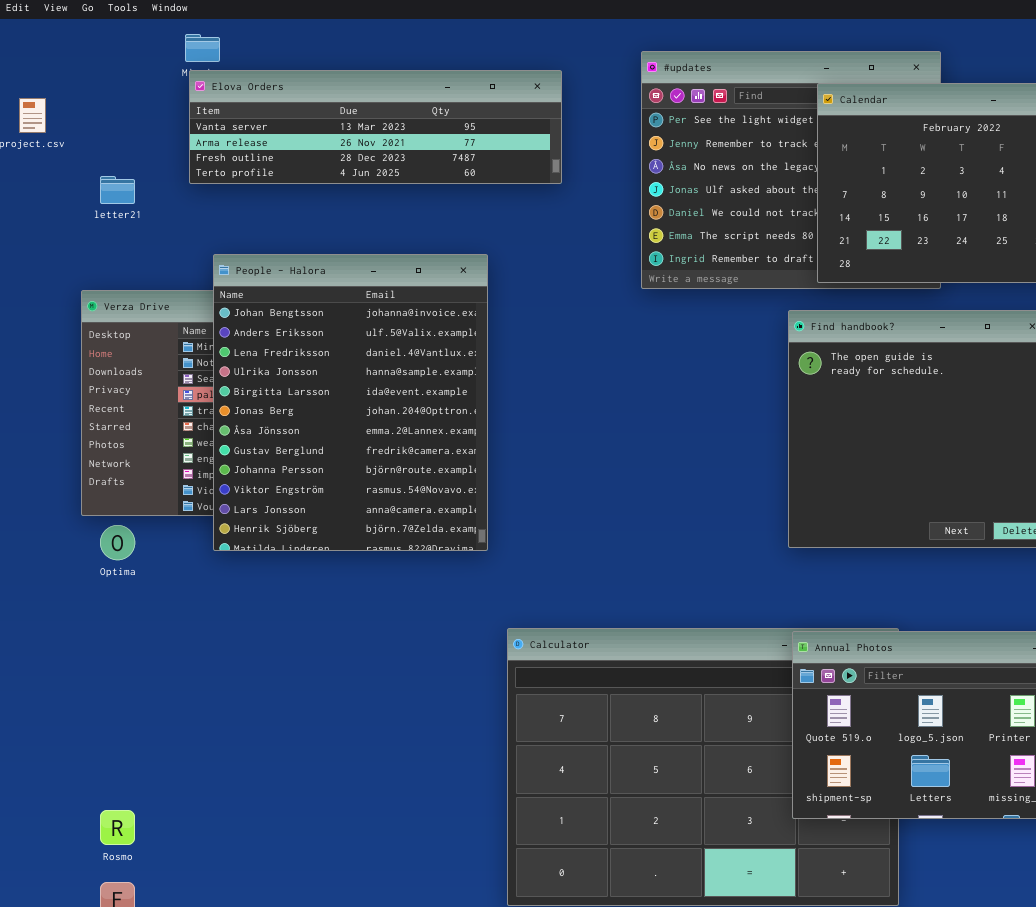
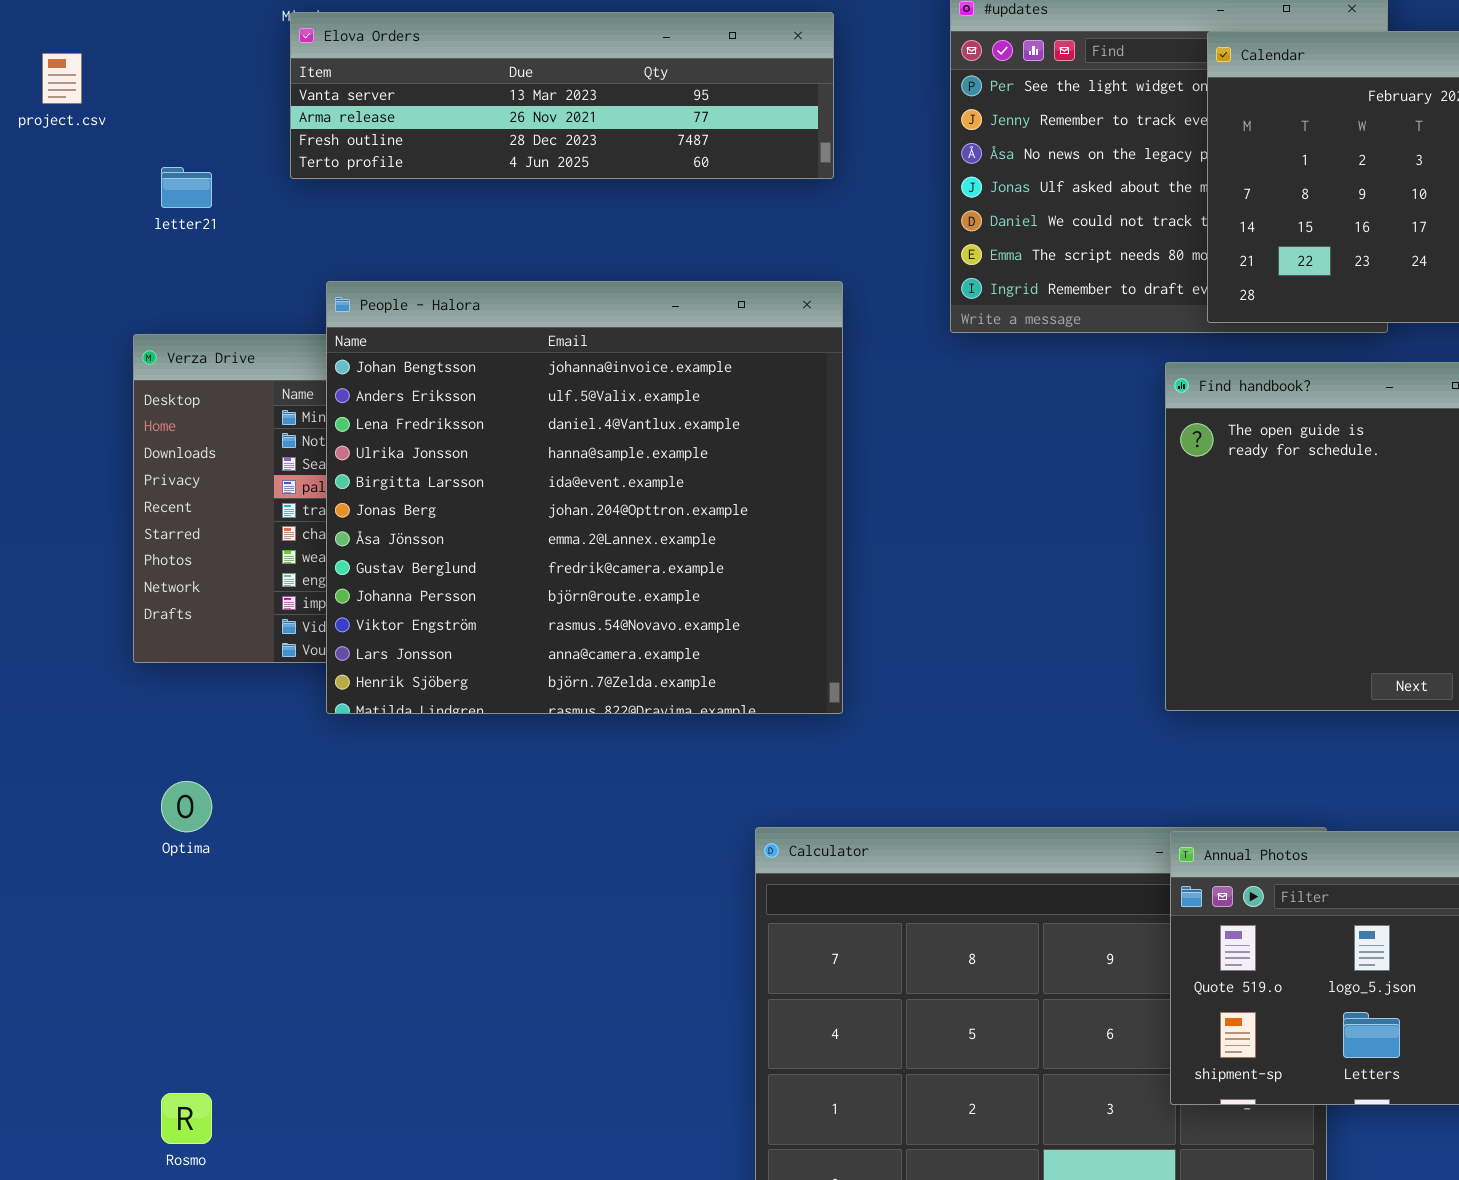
People - Halora: [213,254,488,551] -> [326,281,843,714], resized
Optima: [100,525,135,560] -> [161,781,212,832], moved

